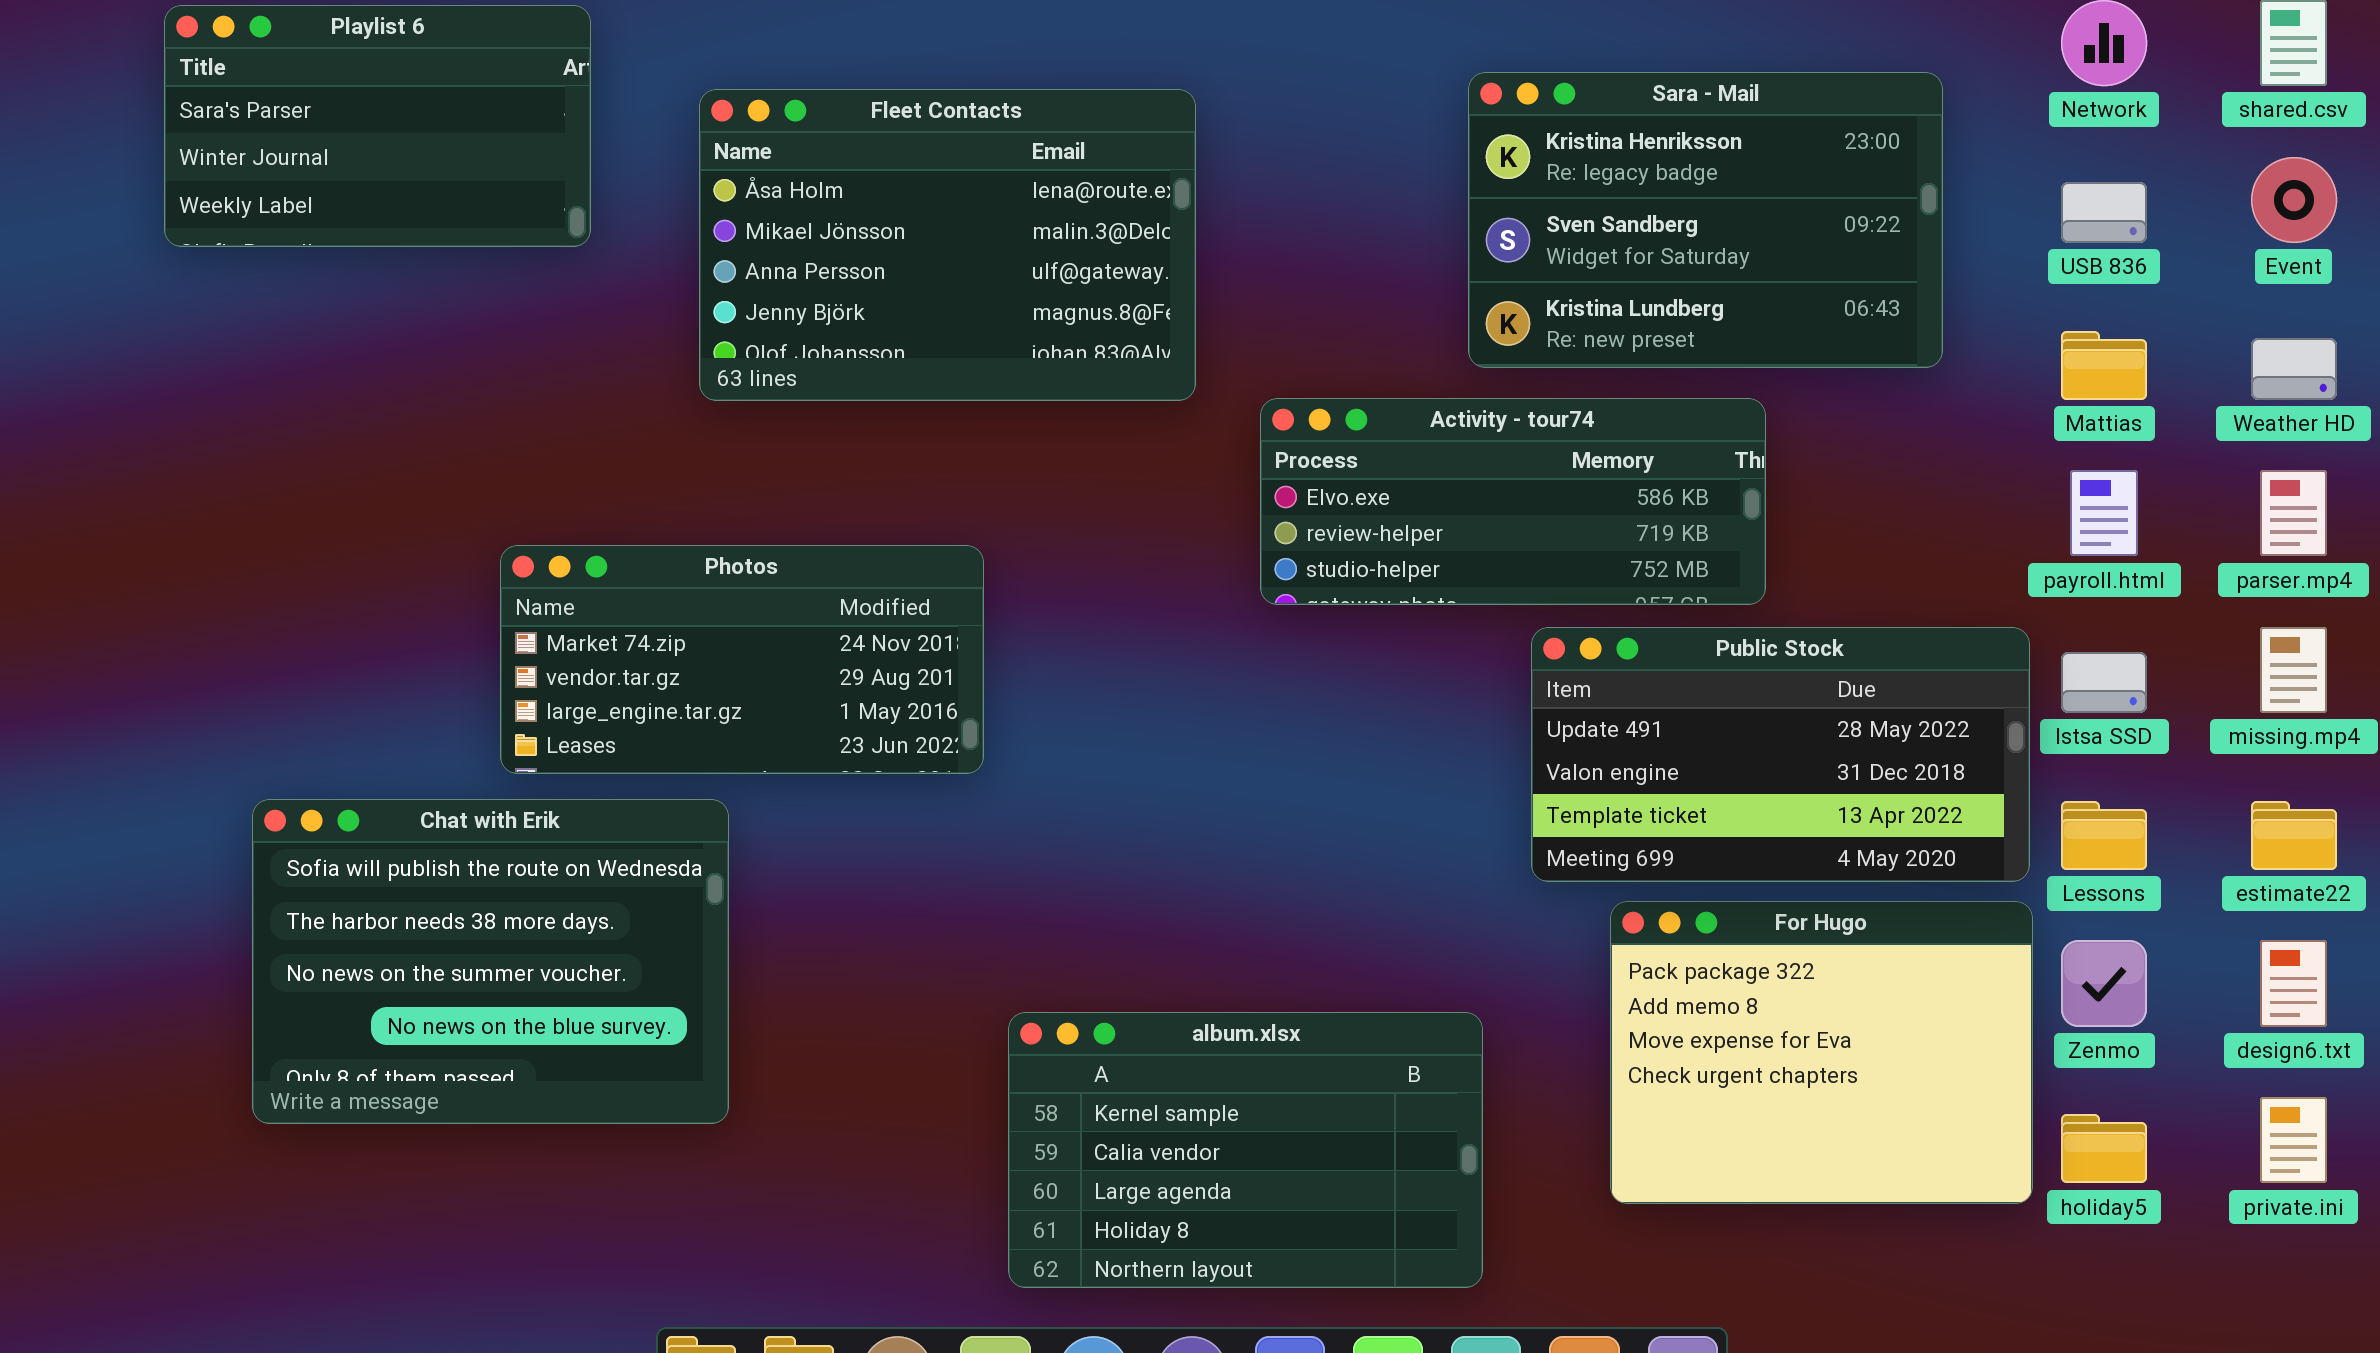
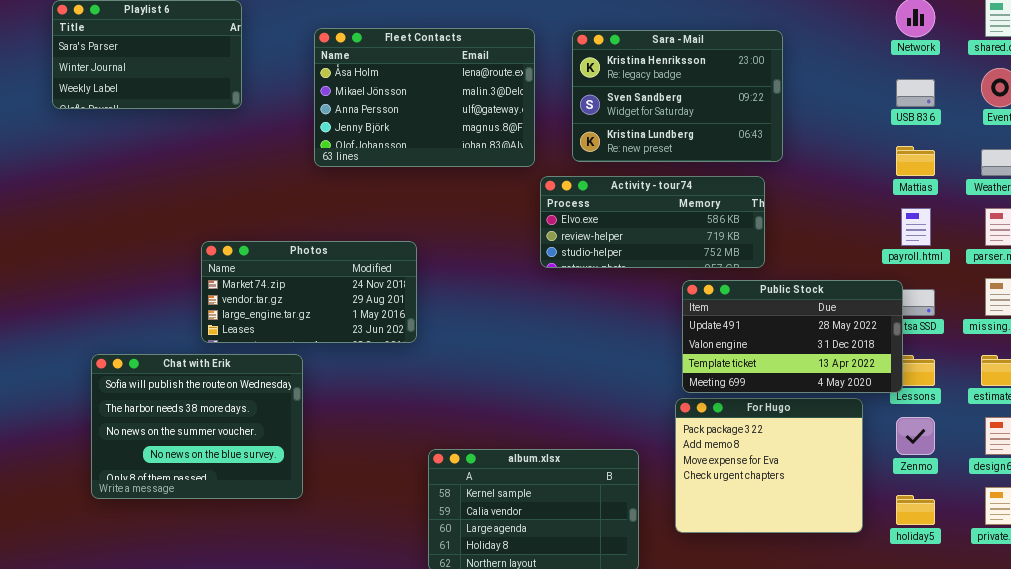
Sara - Mail: [1468,72,1943,368] -> [572,30,783,162], moved
Fleet Contacts: [699,89,1196,401] -> [314,28,535,167], moved
Public Stock: [1531,627,2030,882] -> [682,280,903,393], moved
For Hugo: [1610,901,2033,1204] -> [675,398,863,533], moved

